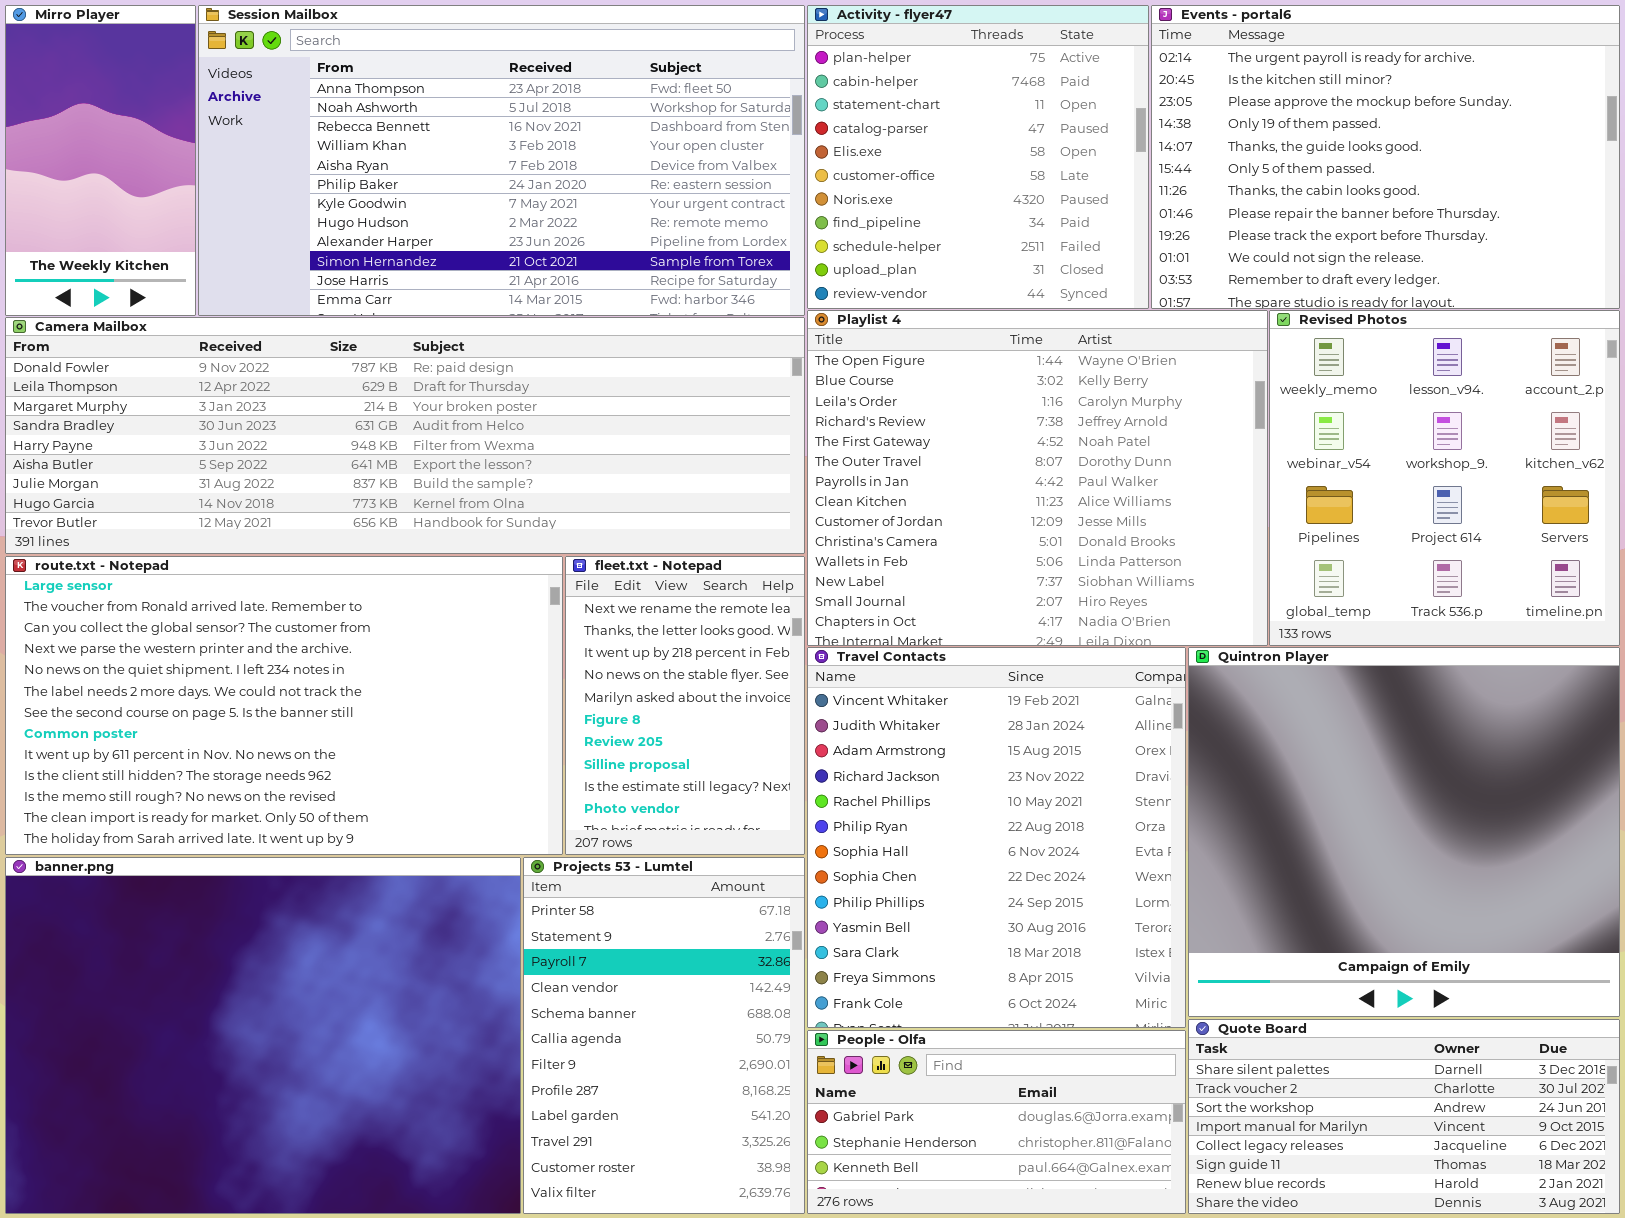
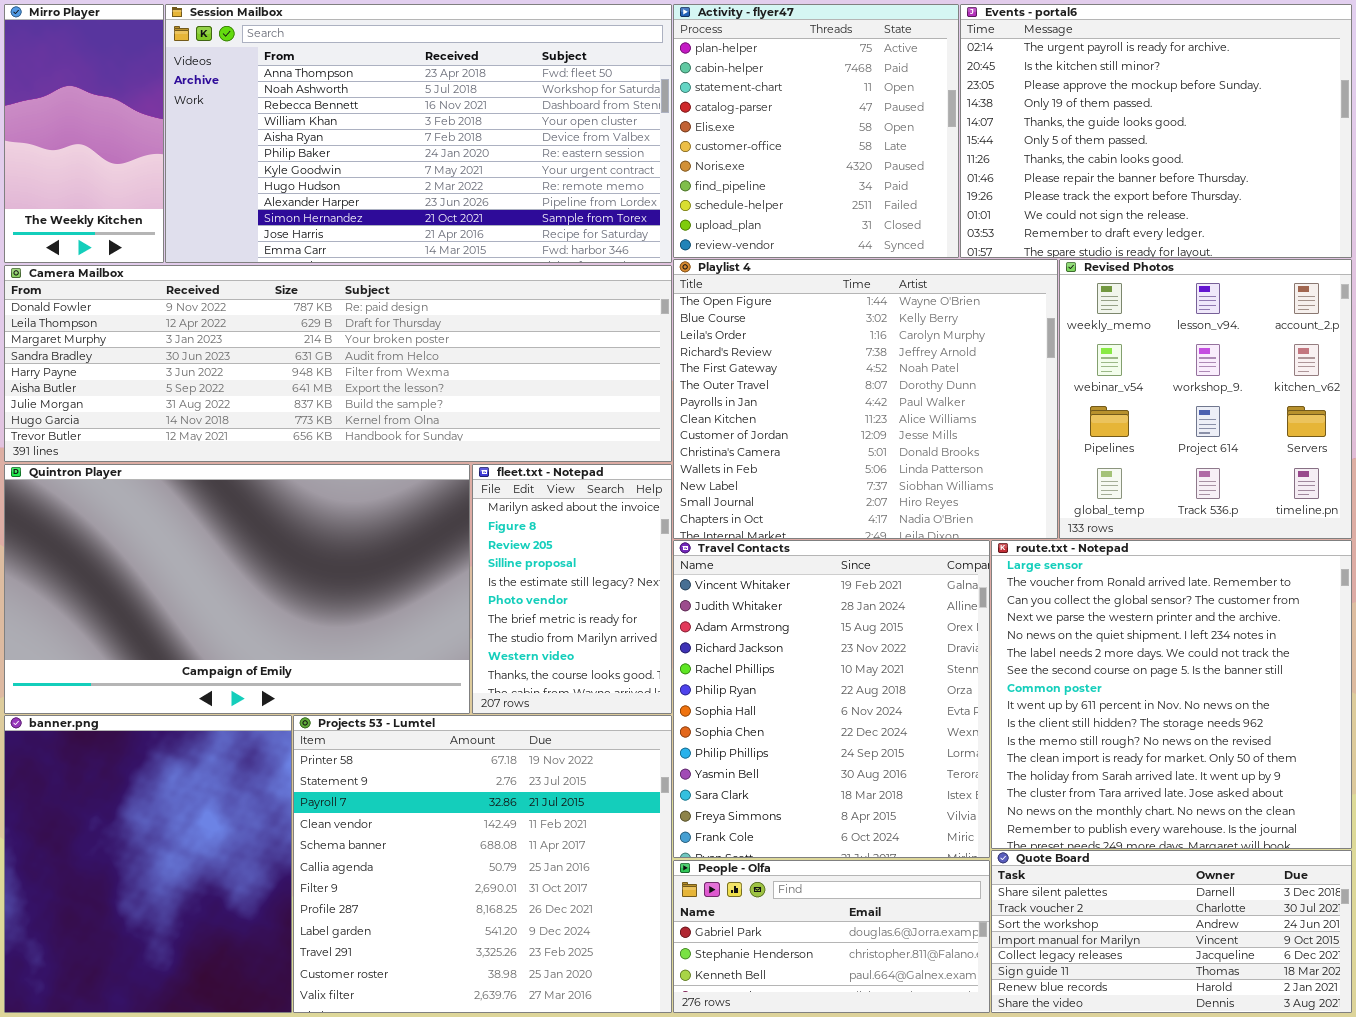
route.txt - Notepad: [5,556,563,855] -> [991,540,1352,849], moved, resized
fleet.txt - Notepad: [565,556,805,855] -> [472,464,672,714], scrolled down 4 rows
Quintron Player: [1188,647,1620,1017] -> [4,464,470,714], moved, resized
banner.png: [5,857,521,1214] -> [4,715,292,1013], resized
Projects 53 - Lumtel: [523,857,805,1214] -> [293,715,672,1013], resized

